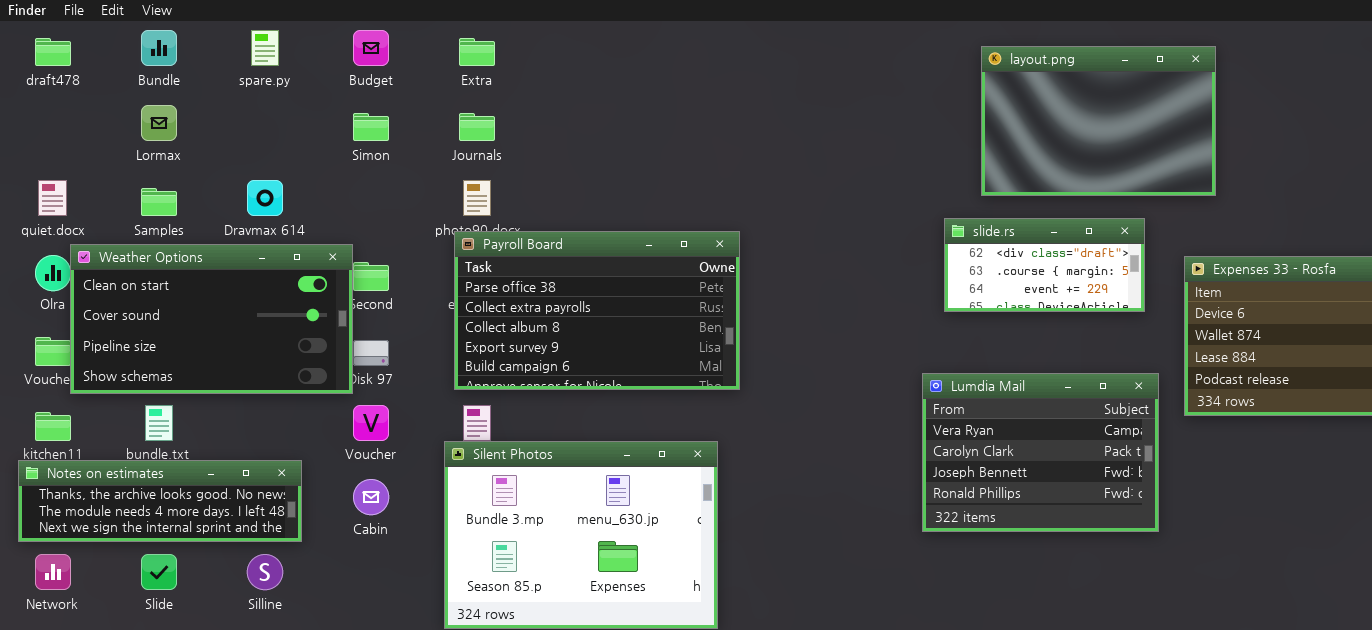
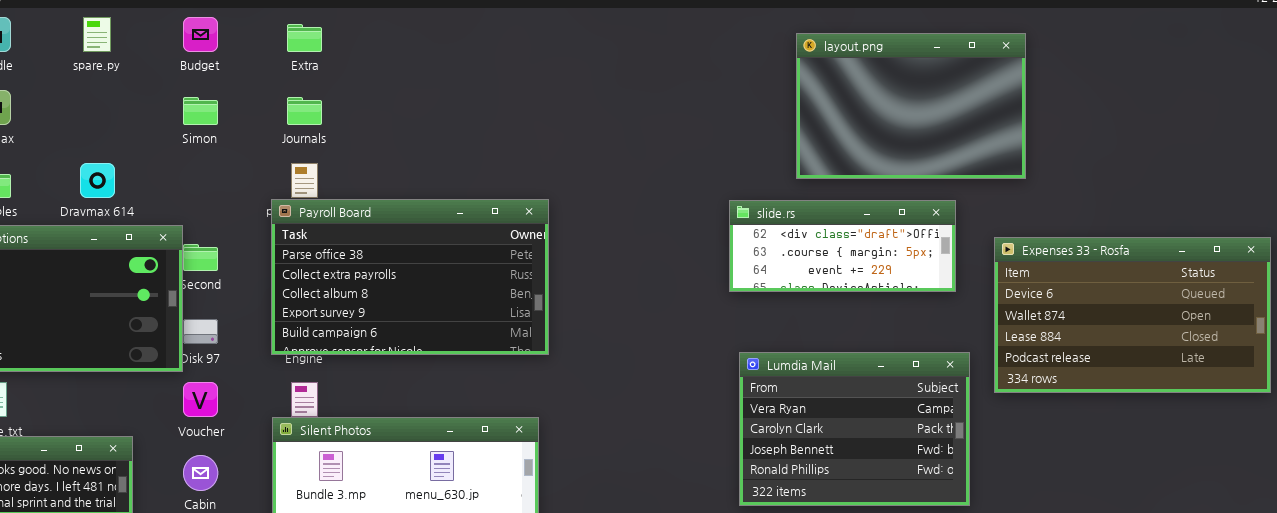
slide.rs: [944,218,1145,312] -> [729,200,956,292], resized
Payroll Board: [454,231,740,390] -> [271,199,549,355], moved

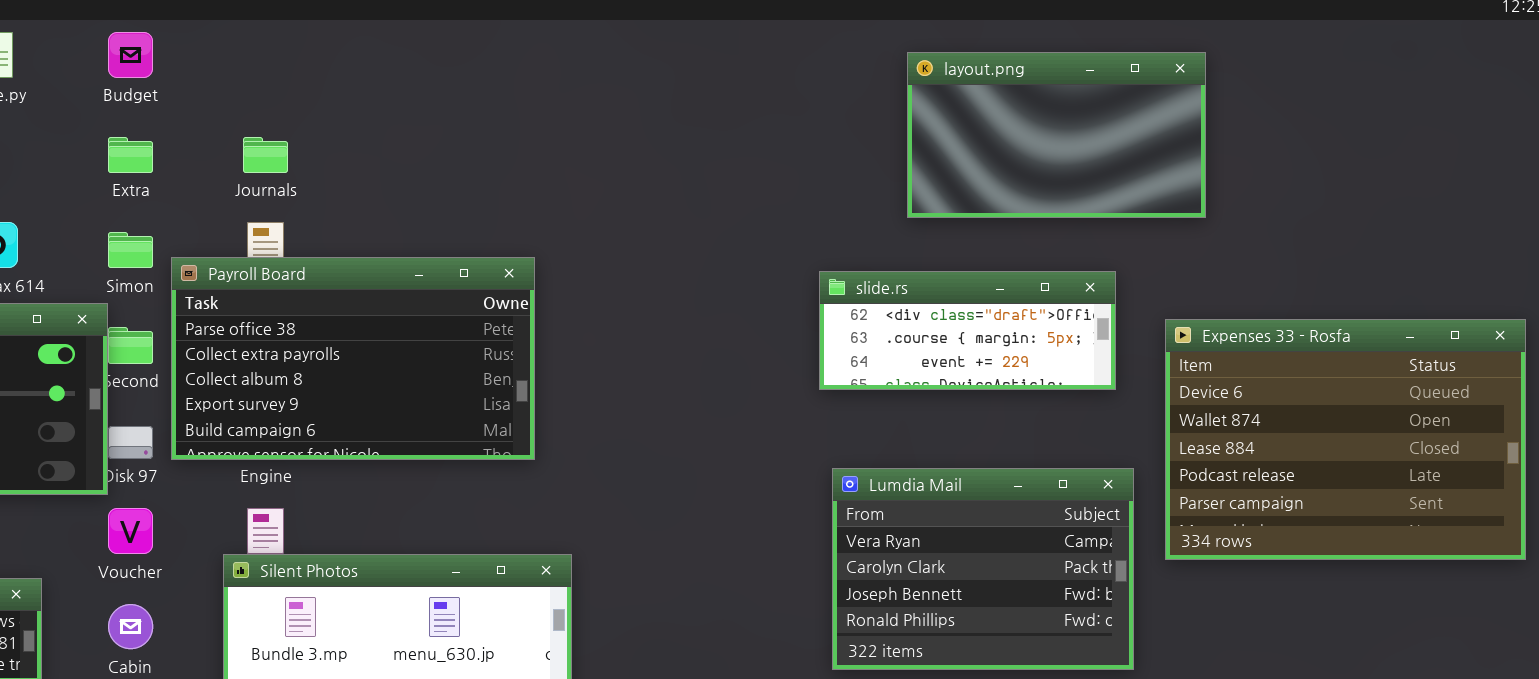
Extra: [287,24,322,52] -> [108,137,153,173], moved
layout.png: [796,33,1026,179] -> [907,52,1206,218], resized
Simon: [183,97,218,125] -> [108,232,153,268], moved
Payroll Board: [271,199,549,355] -> [171,257,535,460], moved
Expenses 33 - Rosfa: [994,237,1271,393] -> [1165,319,1526,560], resized

